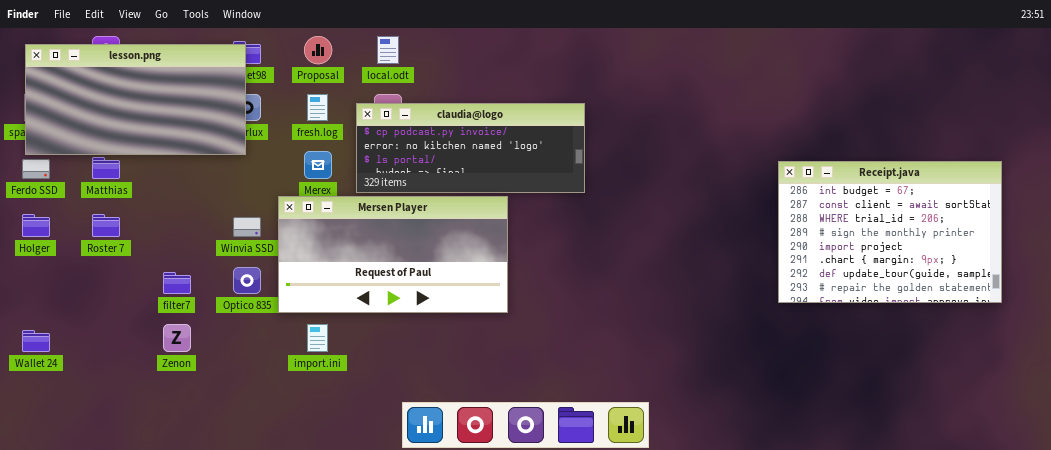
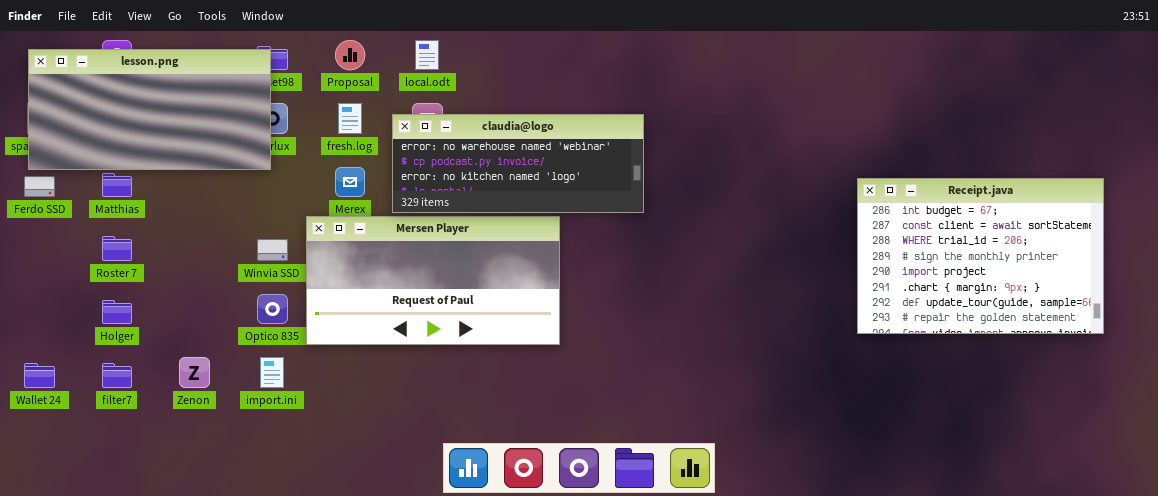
claudia@logo: [356,103,585,193] -> [392,114,644,213], scrolled up 1 row
Holger: [22,214,50,237] -> [102,300,132,324], moved
filter7: [163,272,191,294] -> [102,363,132,388], moved
import.ini: [307,324,328,352] -> [260,357,284,388], moved

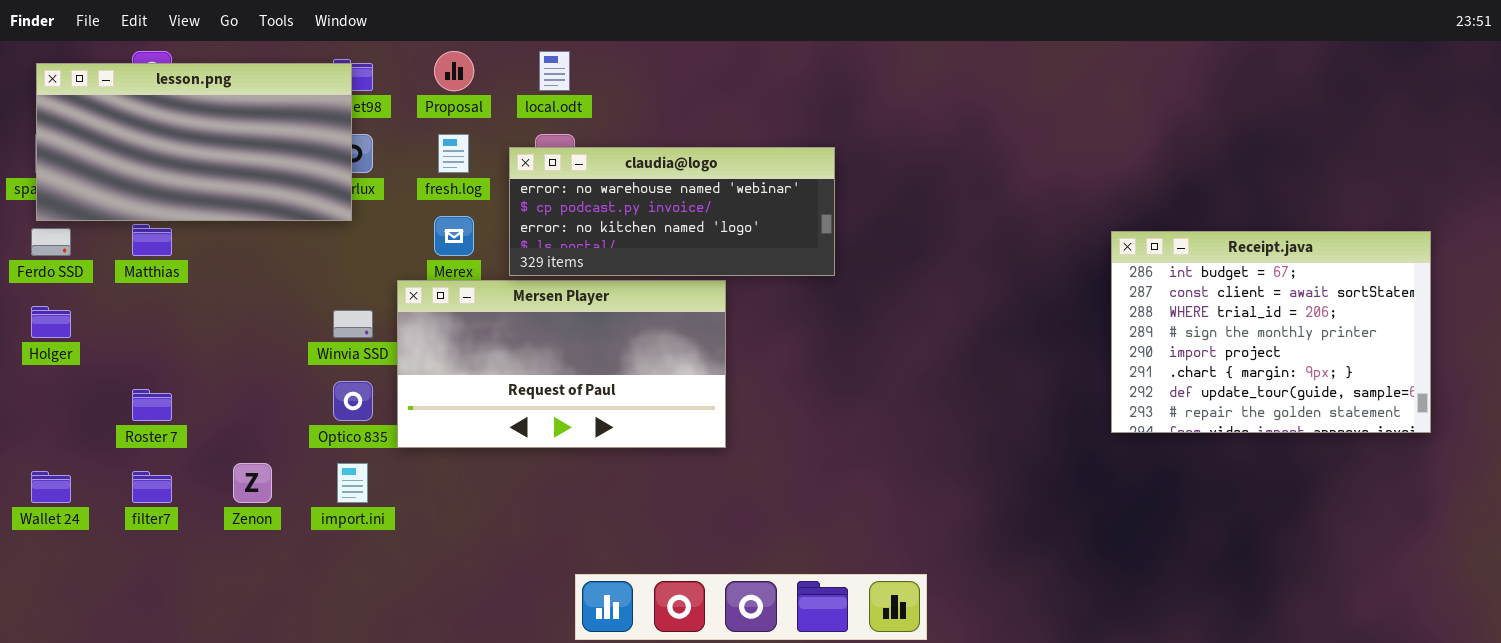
Roster 7: [102,236,132,261] -> [132,389,172,421], moved
Holger: [102,300,132,324] -> [31,306,71,338], moved

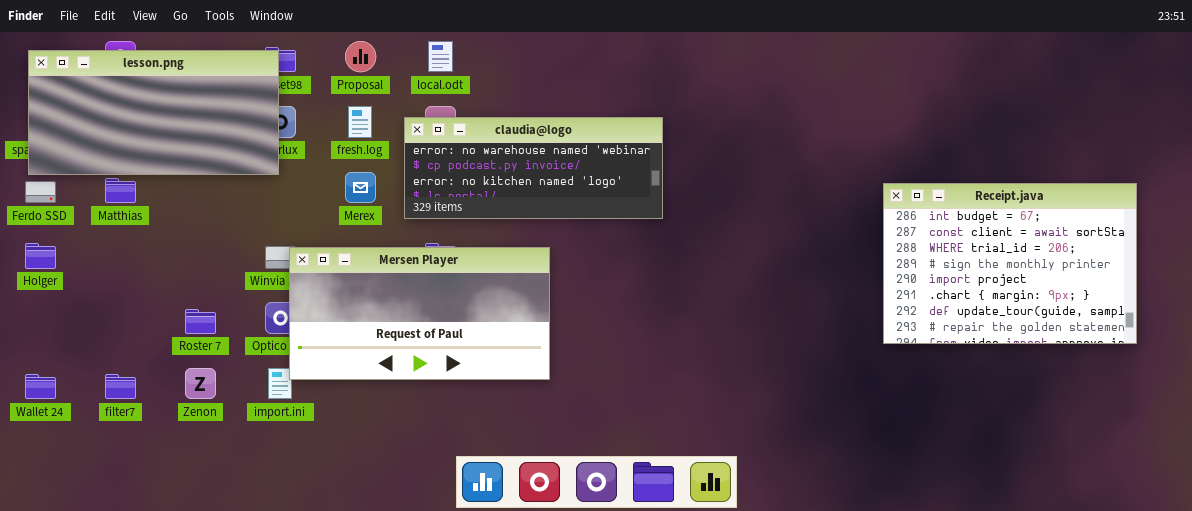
Mersen Player: [397,280,726,448] -> [289,247,550,380], moved
Roster 7: [132,389,172,421] -> [185,309,216,334], moved

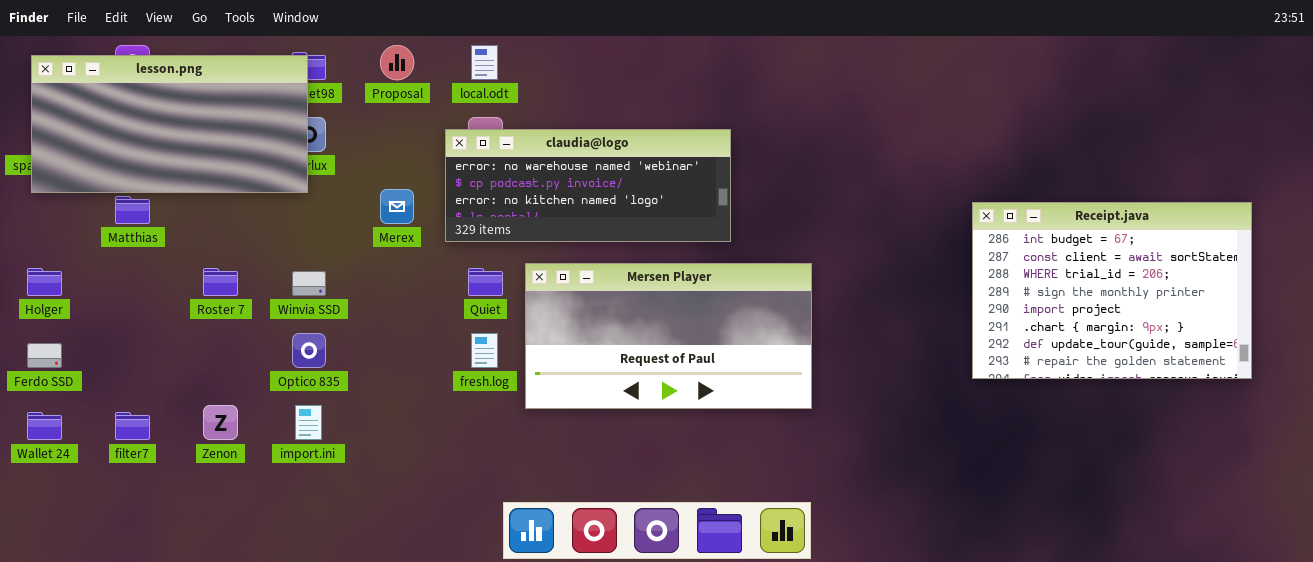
fresh.log: [348,106,372,138] -> [471,333,498,368], moved
Ferdo SSD: [25,181,56,203] -> [27,343,62,368], moved
Mersen Player: [289,247,550,380] -> [525,263,812,409], moved
Roster 7: [185,309,216,334] -> [203,268,238,296], moved

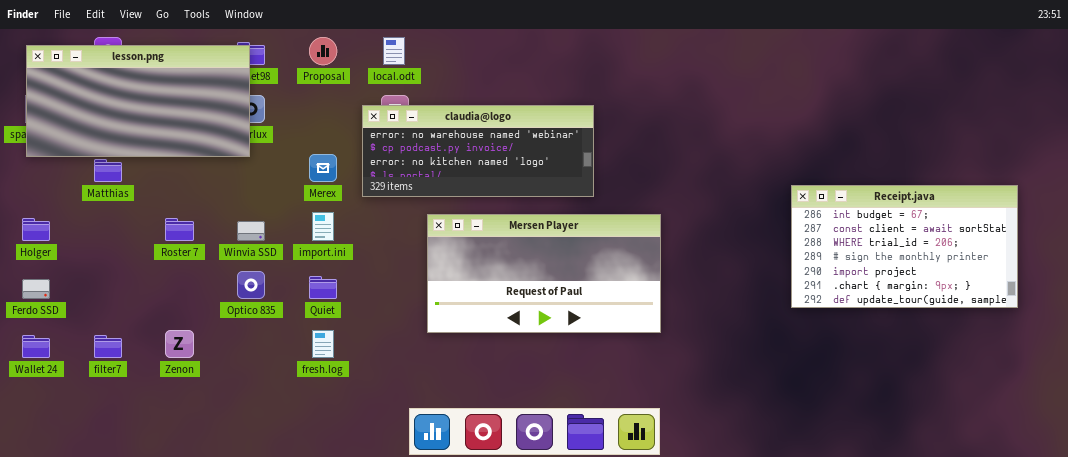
Receipt.java: [972,202,1252,379] -> [791,185,1018,308], resized
Quiet: [468,268,503,296] -> [309,276,337,299], moved
fresh.log: [471,333,498,368] -> [312,330,334,358], moved
import.ini: [295,405,322,440] -> [312,212,334,241], moved

